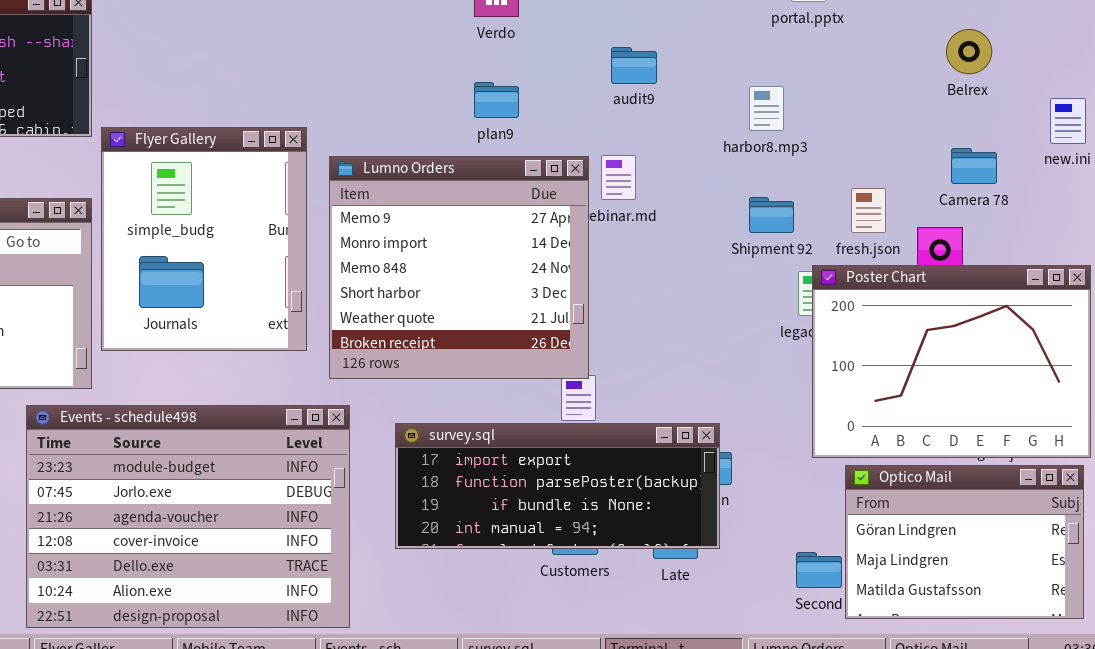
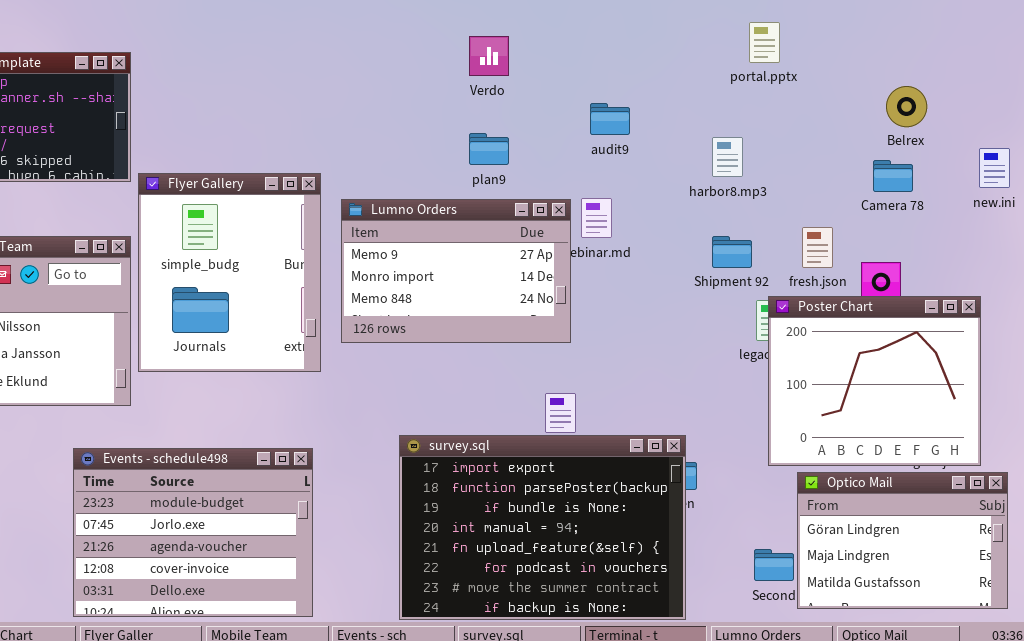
Camera 78: [951,148,997,184] -> [873,160,913,192], moved
Lumno Orders: [329,156,589,379] -> [341,199,571,343], resized
Poster Chart: [812,265,1091,458] -> [768,296,981,466], resized
Events - schedule498: [26,405,350,628] -> [73,448,313,617], resized
survey.sql: [395,423,720,549] -> [399,435,686,620], resized

